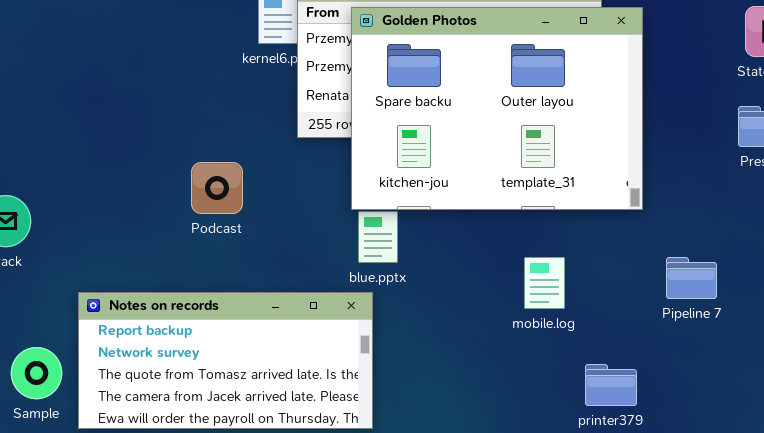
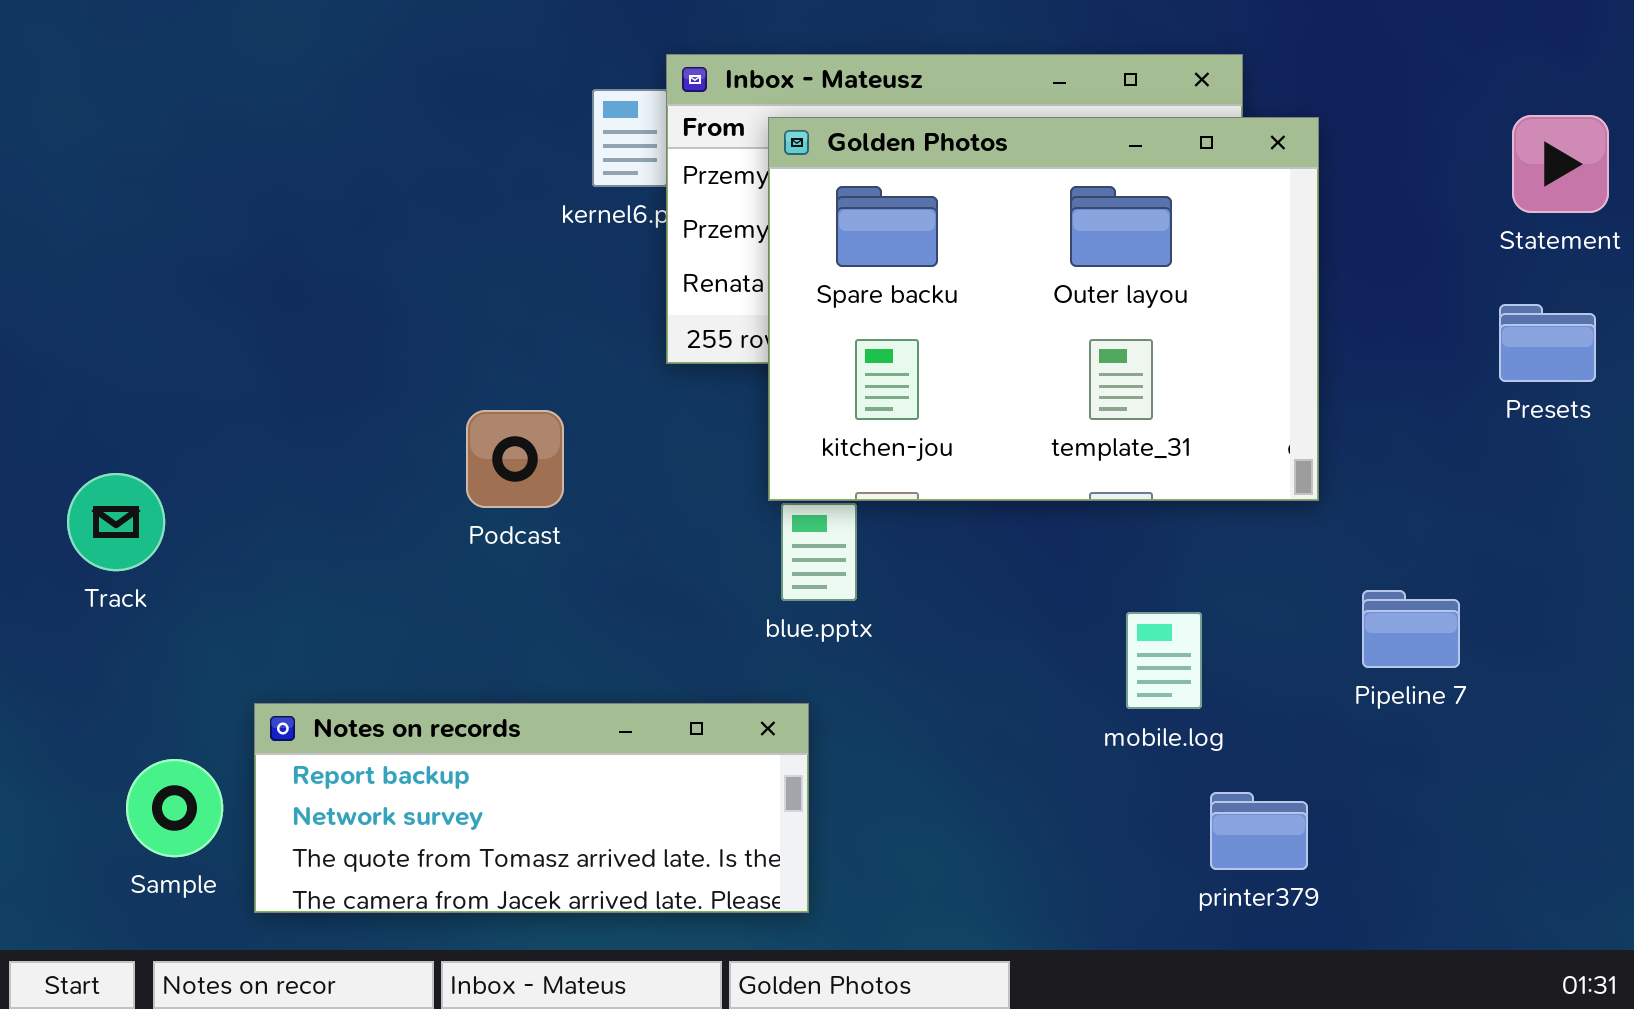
mobile.log: [524,257,565,309] -> [1126,612,1202,709], moved
Notes on records: [78,292,373,429] -> [254,703,809,913], resized

